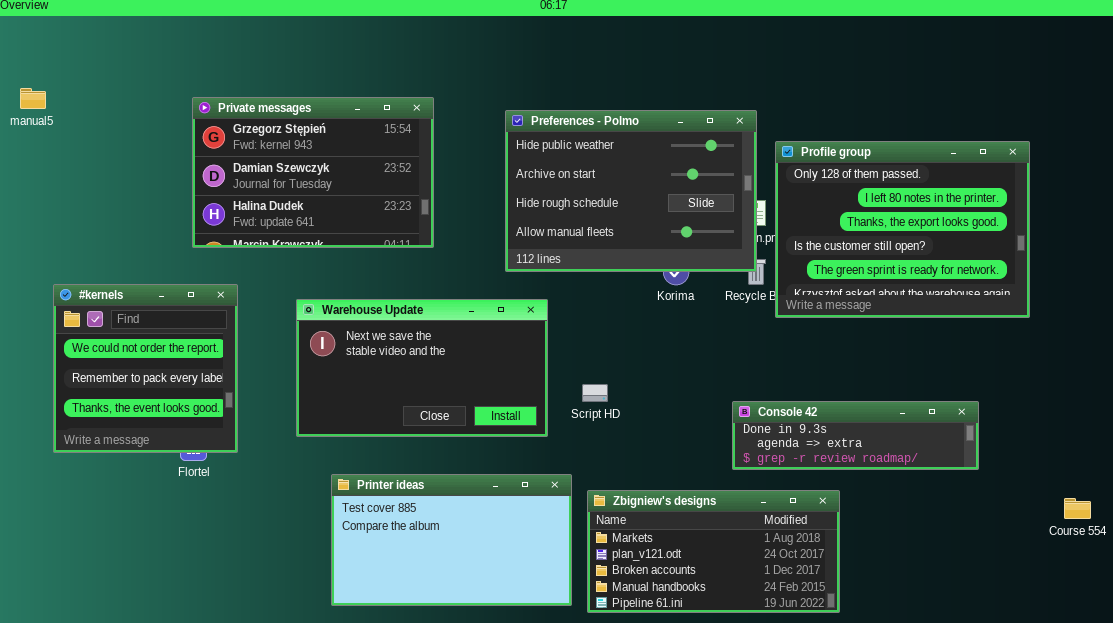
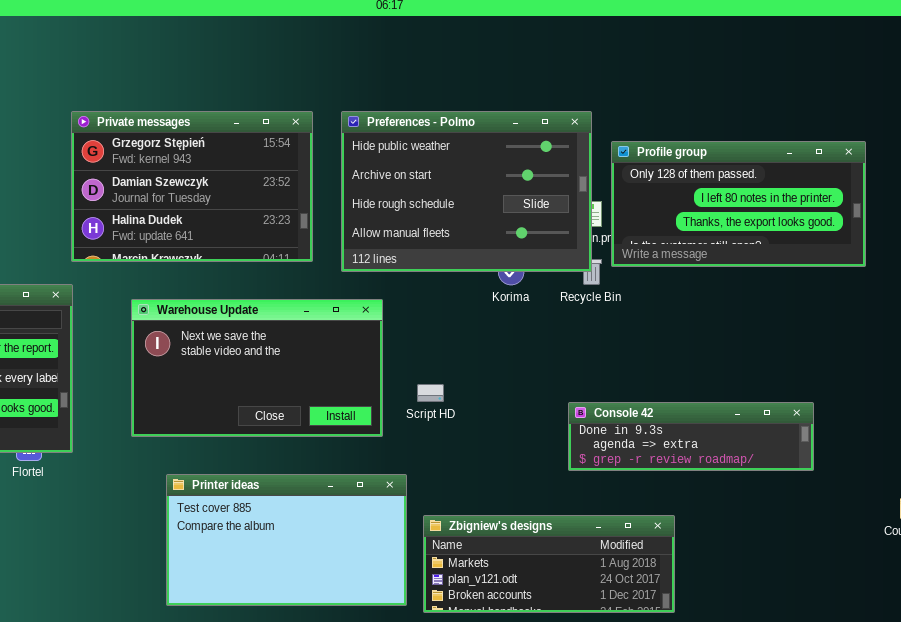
Private messages: [192,97,434,248] -> [71,111,313,262], moved
Profile group: [775,141,1030,318] -> [611,141,866,267], resized
Zbigniew's designs: [587,490,840,613] -> [423,515,675,613], resized

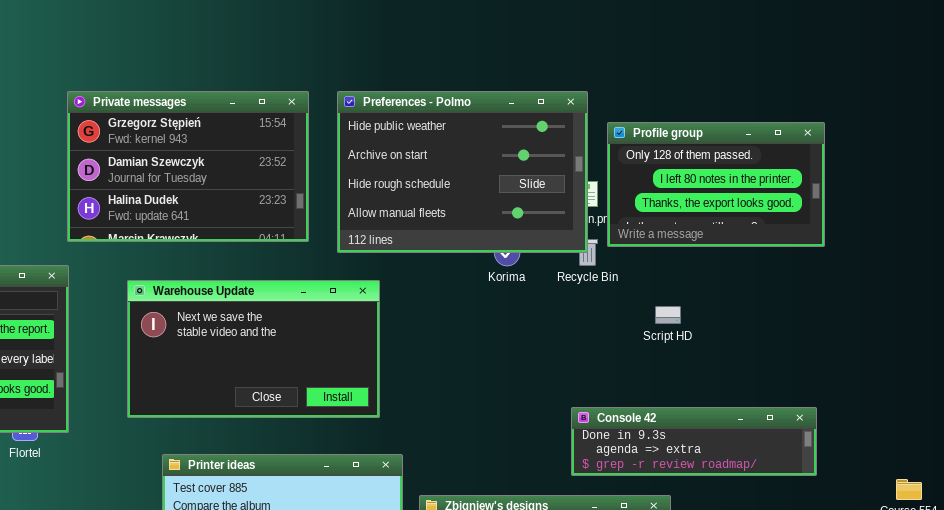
Profile group: [611,141,866,267] -> [607,122,825,247], resized
Script HD: [417,384,444,402] -> [655,306,681,324], moved
Console 42: [568,402,814,471] -> [571,407,817,476], moved

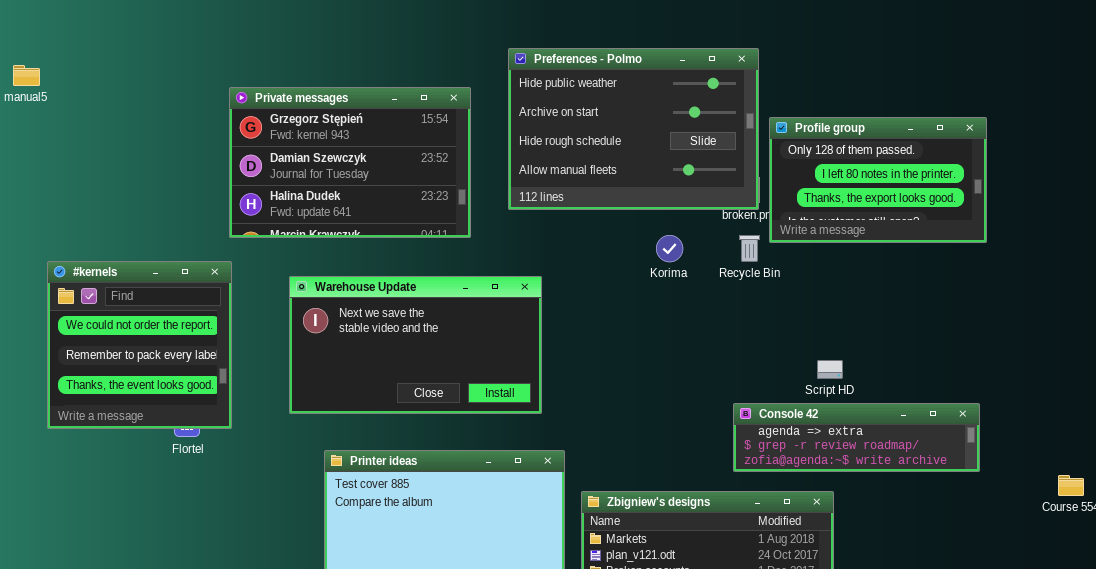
Preferences - Polmo: [337,91,588,253] -> [508,48,759,210], moved
Script HD: [655,306,681,324] -> [817,360,843,379], moved
Console 42: [571,407,817,476] -> [733,403,980,472], scrolled down 1 row

